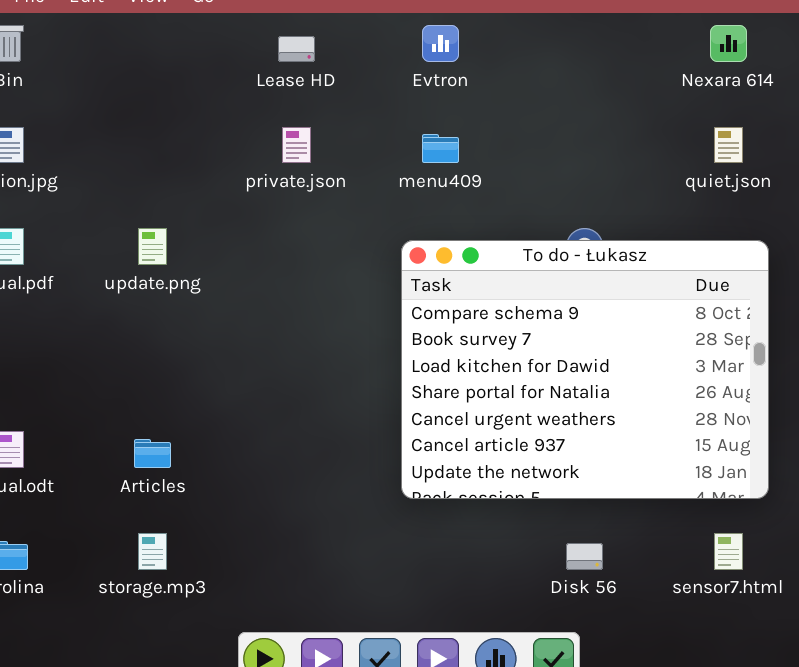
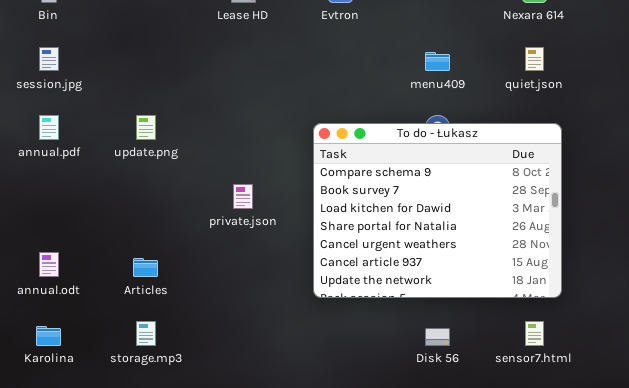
private.json: [282,127,311,163] -> [233,184,253,209], moved
menu409: [422,134,459,163] -> [425,52,450,71], moved

